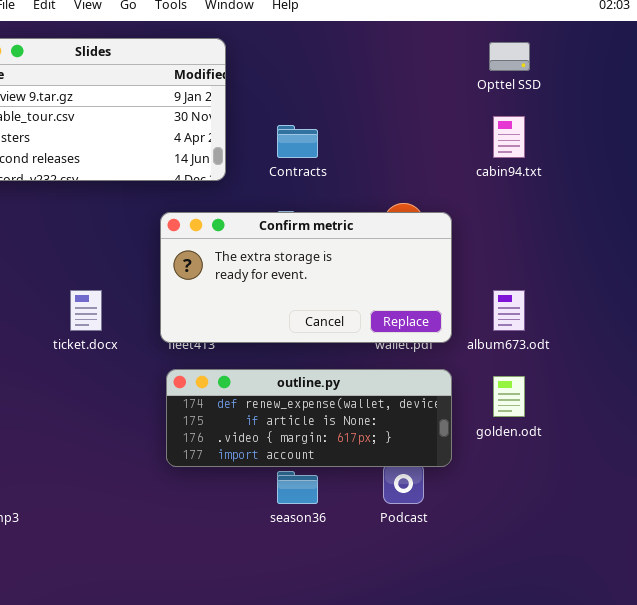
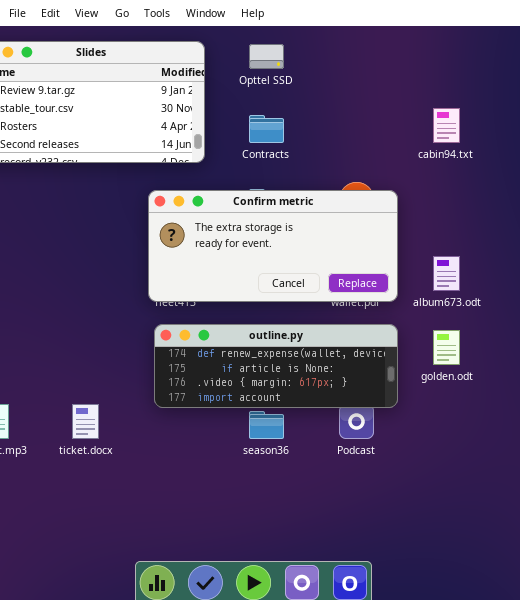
Opttel SSD: [489,42,530,71] -> [249,44,284,69], moved
ticket.docx: [70,290,102,331] -> [72,404,99,439], moved

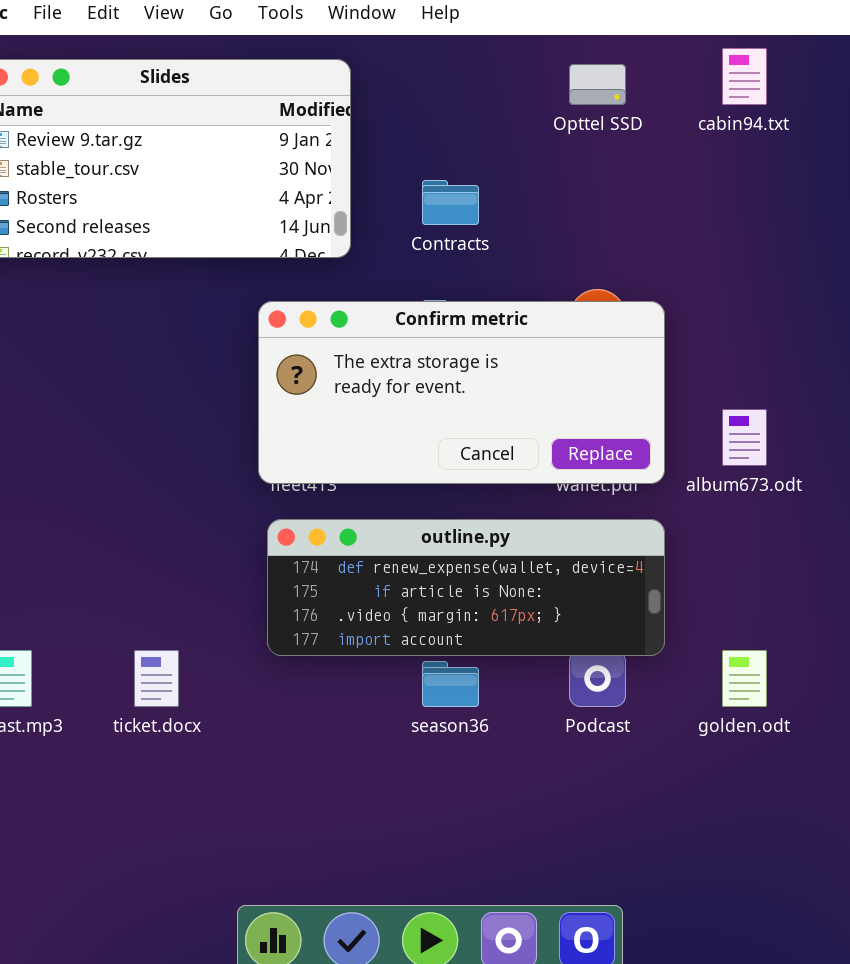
Opttel SSD: [249,44,284,69] -> [569,64,626,105], moved
cabin94.txt: [433,108,460,143] -> [722,48,767,105], moved
golden.odt: [433,330,460,365] -> [722,650,767,707], moved

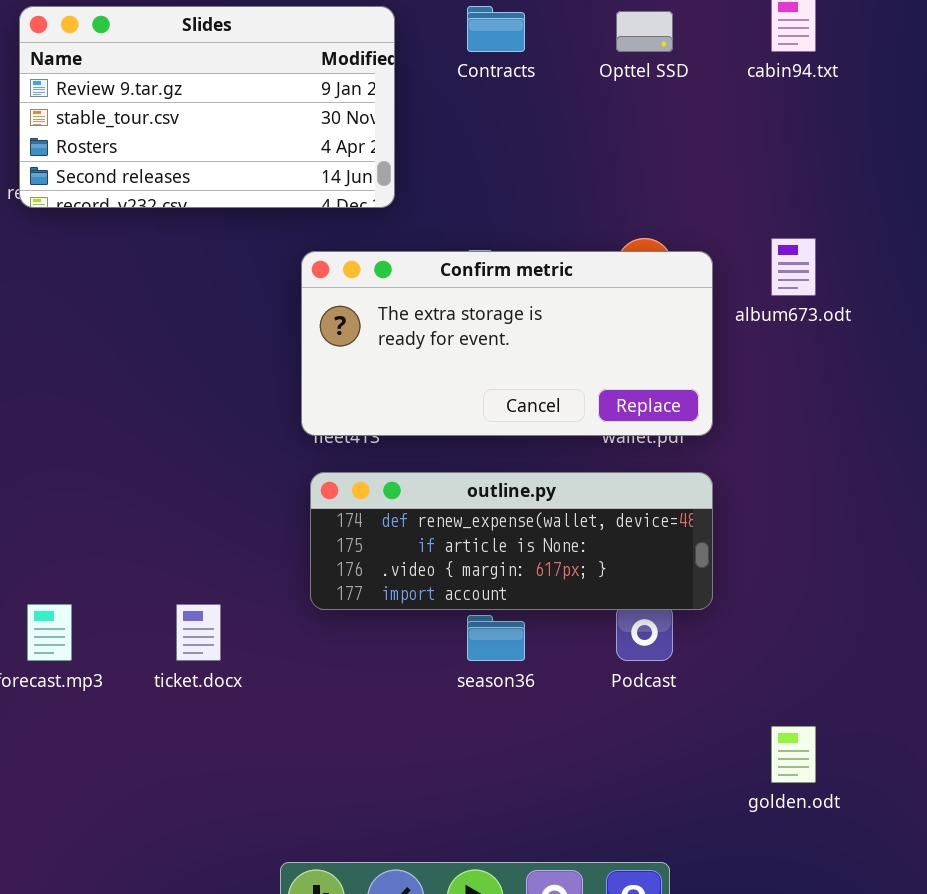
Contracts: [422,180,479,225] -> [467,6,525,52], moved
album673.odt: [722,409,767,466] -> [771,238,816,296], moved
golden.odt: [722,650,767,707] -> [771,726,816,783], moved

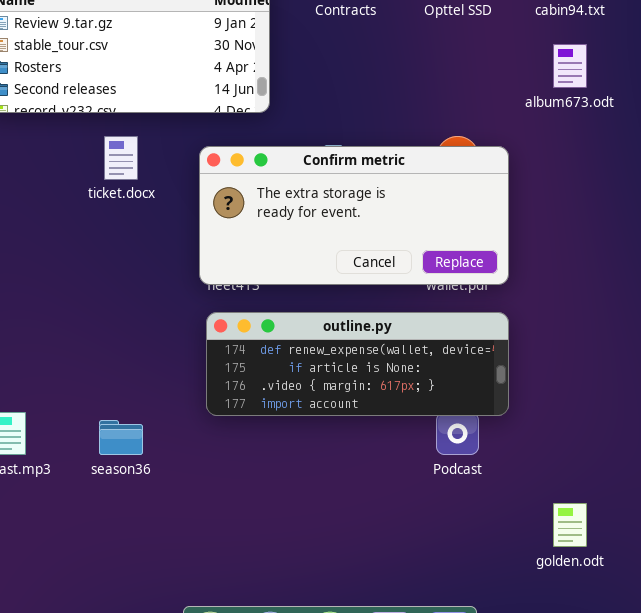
album673.odt: [771,238,816,296] -> [553,44,587,88], moved
ticket.docx: [176,604,221,661] -> [104,136,138,180], moved
season36: [467,615,525,661] -> [99,420,143,455], moved

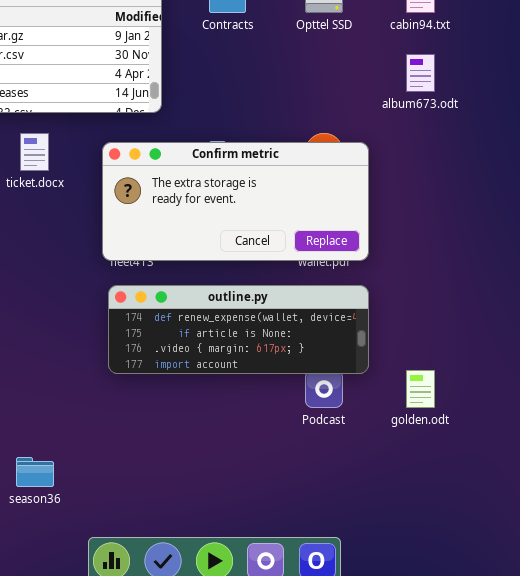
season36: [99,420,143,455] -> [16,457,54,487], moved
golden.odt: [553,503,587,547] -> [406,370,435,408], moved

